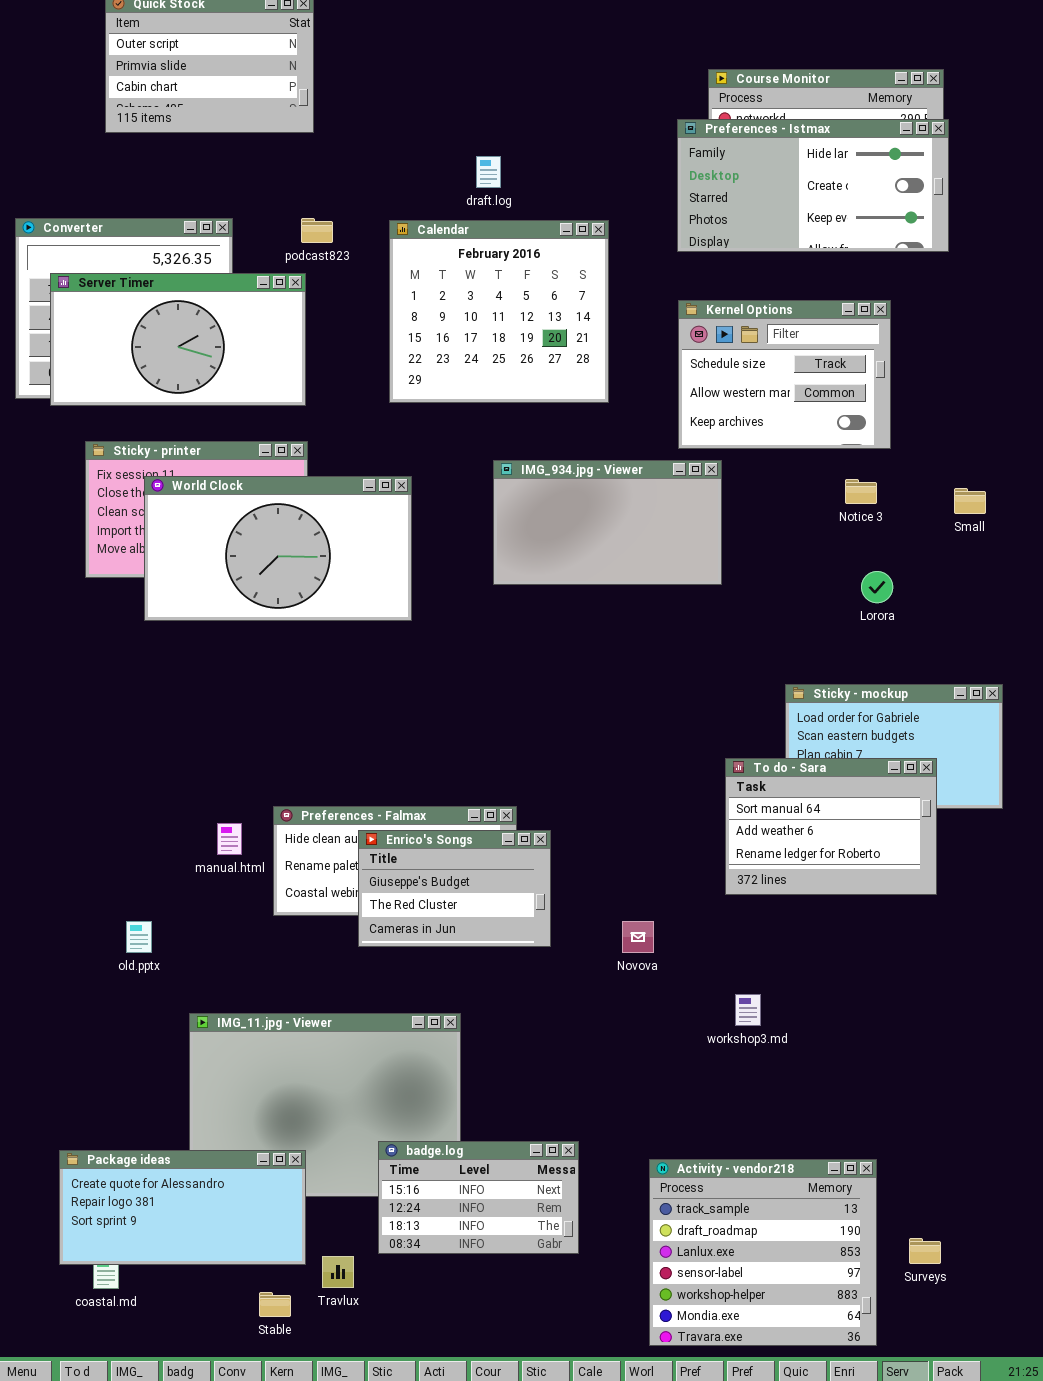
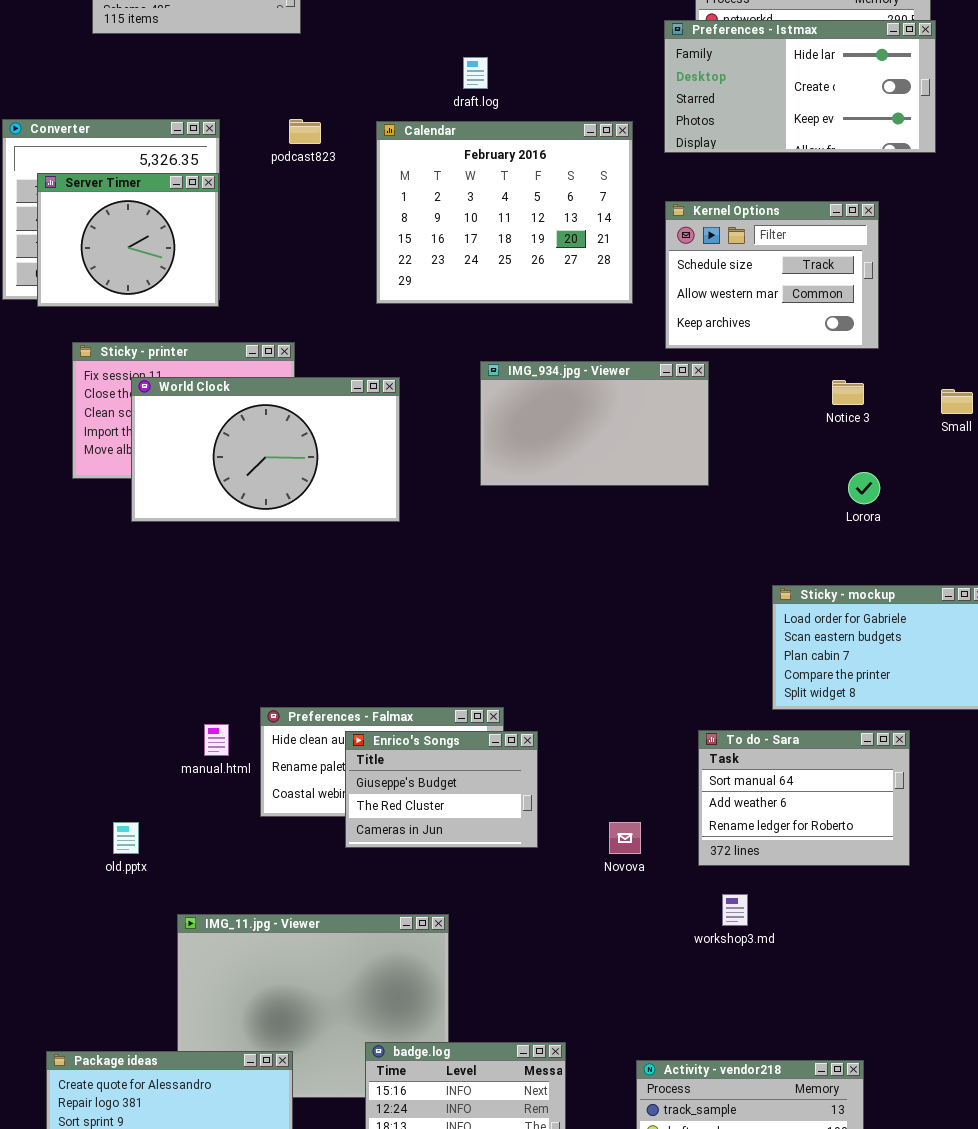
Calendar: [389,220,609,403] -> [376,121,633,304], resized
Server Timer: [50,273,306,406] -> [37,173,219,307], resized
To do - Sara: [725,758,937,895] -> [698,730,910,866], moved

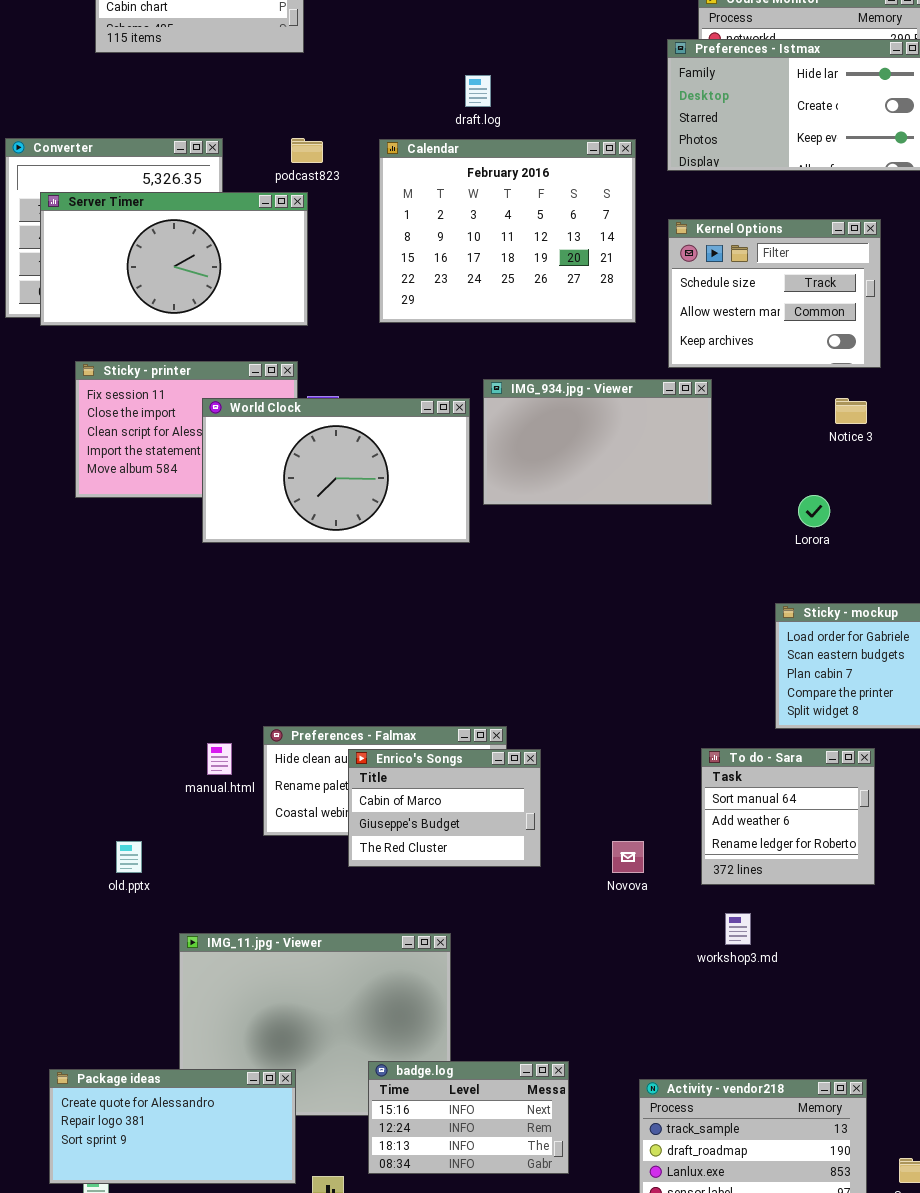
Server Timer: [37,173,219,307] -> [40,192,308,326], resized
World Clock: [131,377,400,522] -> [202,398,470,543], moved
Lorora: [848,472,880,504] -> [798,495,830,527], moved
To do - Sara: [698,730,910,866] -> [701,748,875,885], resized
Enrico's Songs: [345,731,538,848] -> [348,749,541,867], scrolled up 1 row

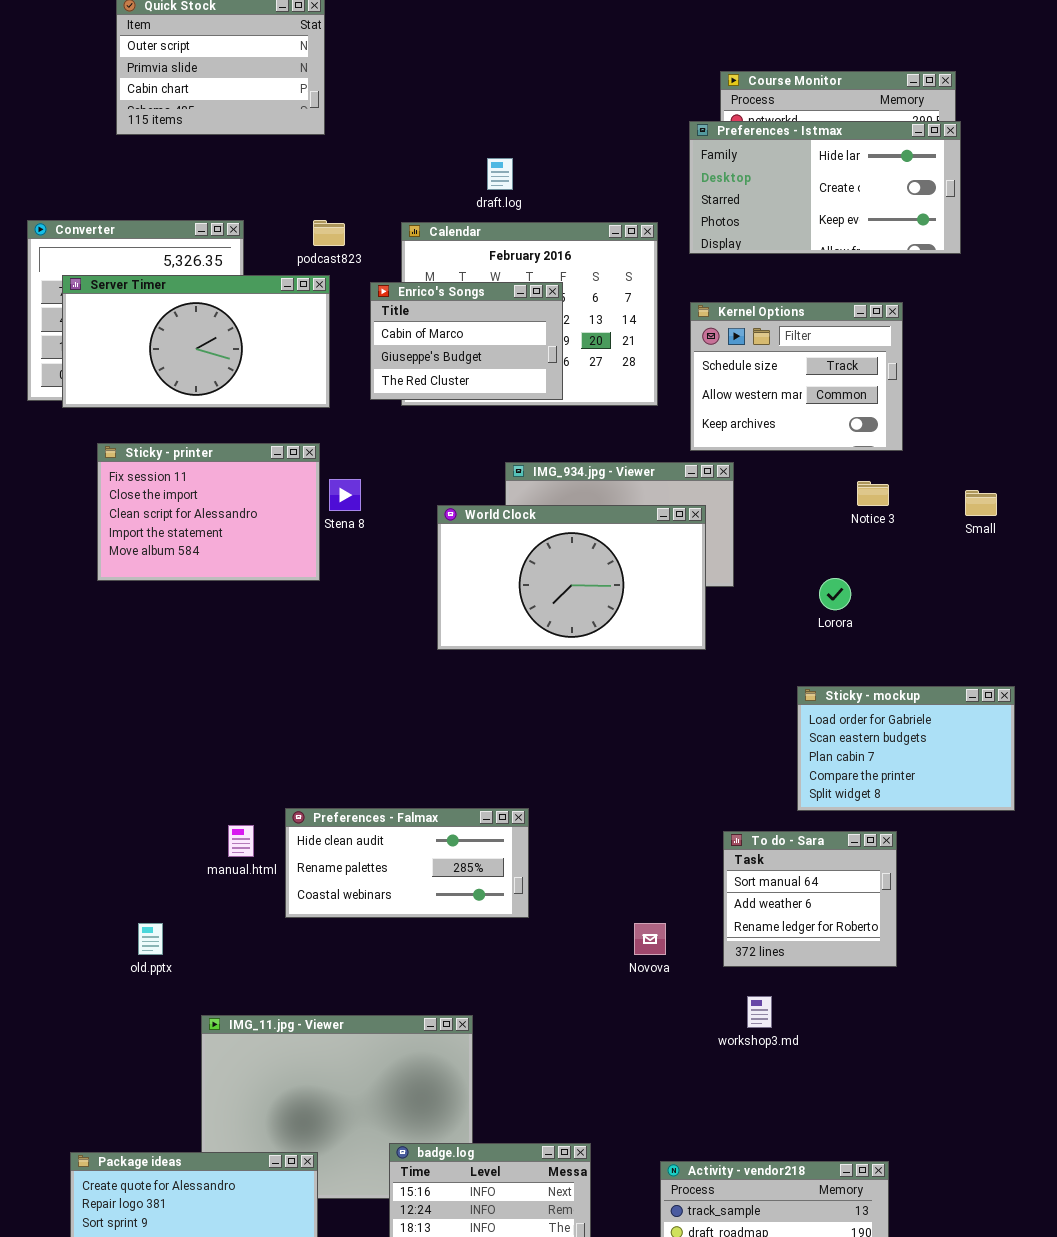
World Clock: [202,398,470,543] -> [437,505,706,650], moved
Enrico's Songs: [348,749,541,867] -> [370,282,563,400], moved

